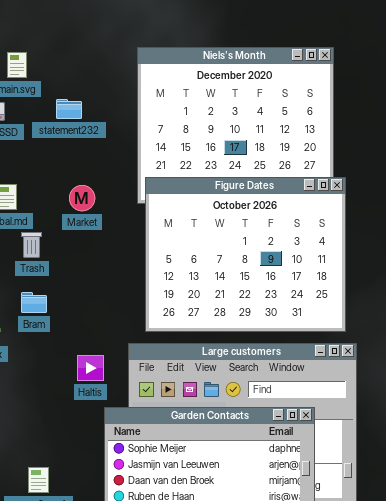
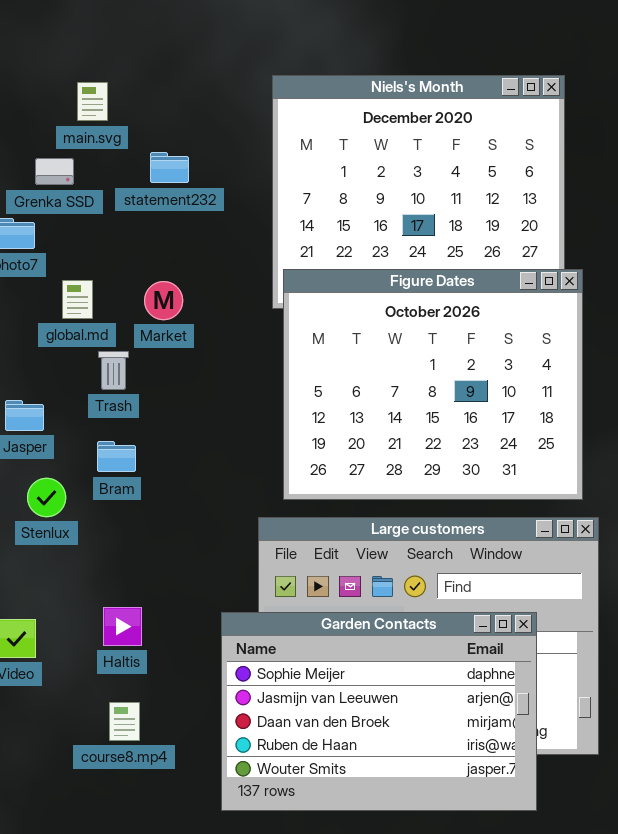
Market: [69,185,95,211] -> [144,281,183,320], moved
Haltis: [77,355,104,381] -> [103,607,142,646], moved

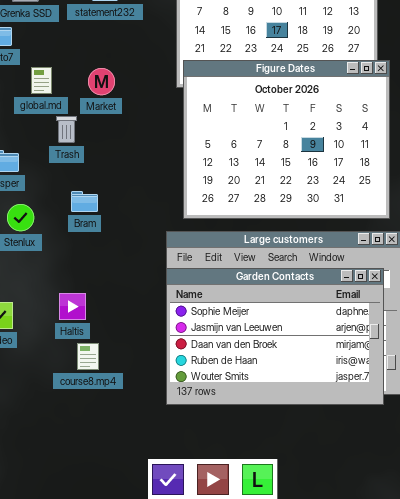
Bram: [97,441,136,472] -> [71,191,98,212], moved
Garden Contacts: [221,612,537,811] -> [166,268,384,405], moved
course8.mp4: [109,702,140,741] -> [77,343,99,370], moved

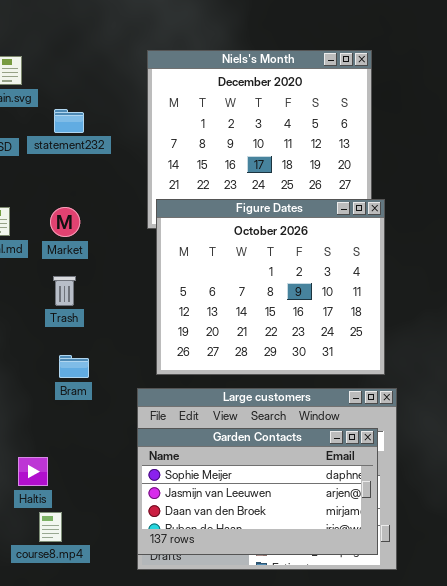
Trash: [56,116,77,143] -> [53,276,76,306], moved
Bram: [71,191,98,212] -> [59,355,89,378], moved
Garden Contacts: [166,268,384,405] -> [137,428,378,555], resized

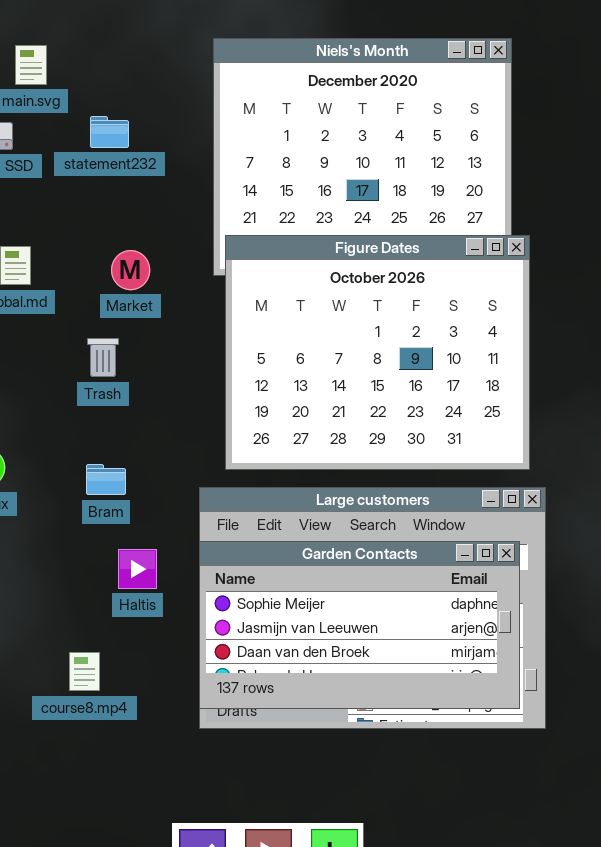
Market: [50,207,80,237] -> [111,250,150,290], moved
Bram: [59,355,89,378] -> [86,464,126,495], moved
Haltis: [18,457,48,486] -> [118,549,157,589], moved

